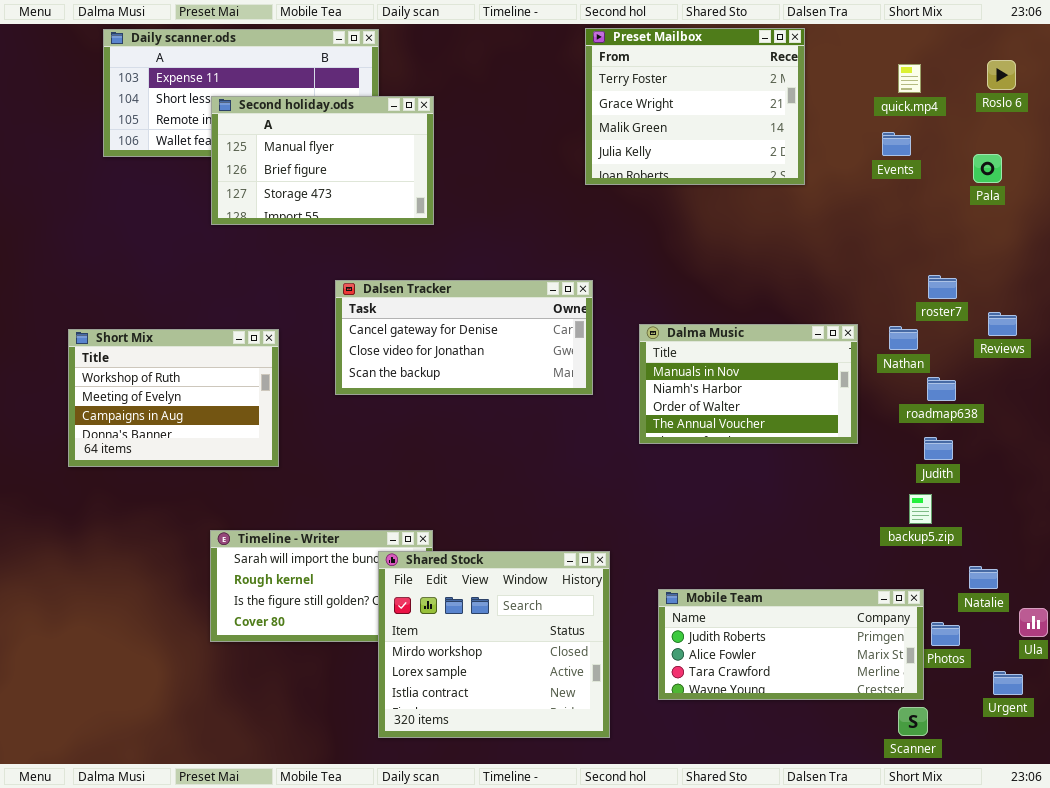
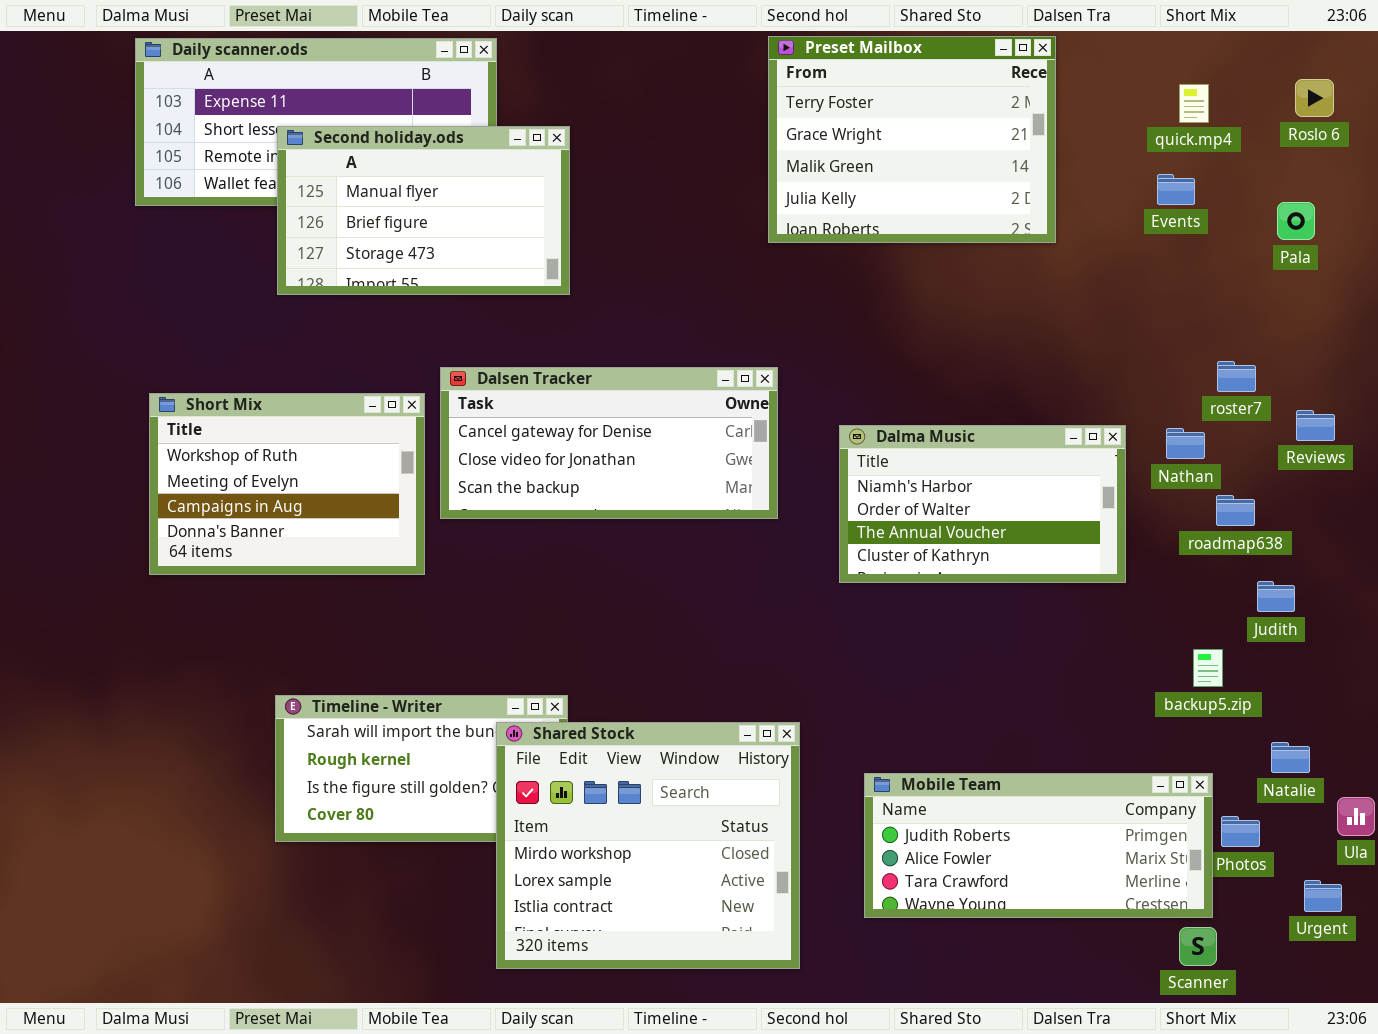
Dalma Music: [639,324,858,444] -> [839,425,1126,583], scrolled down 1 row
Short Mix: [68,329,279,467] -> [149,393,425,575], moved
Judith: [924,437,953,460] -> [1257,581,1295,612], moved

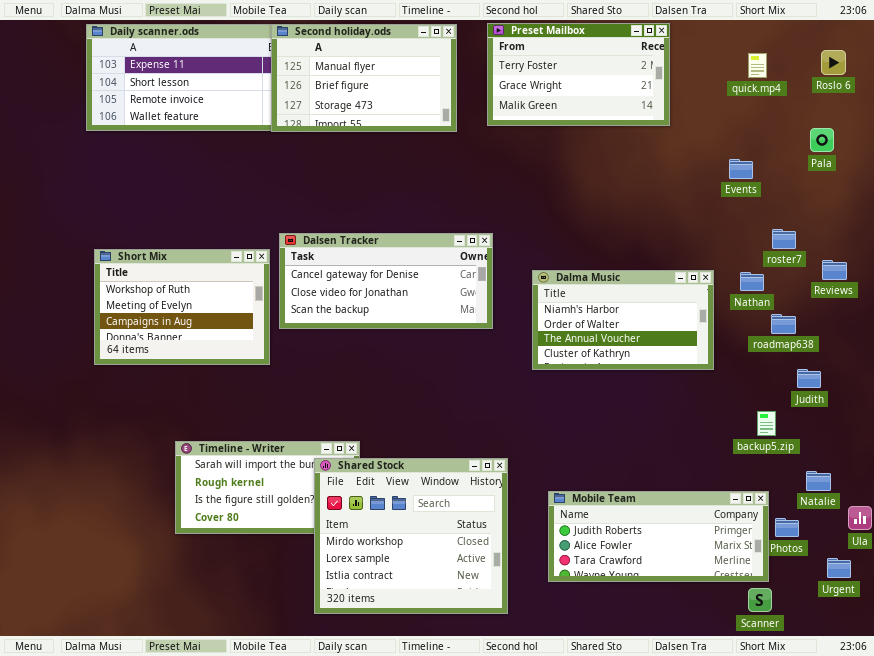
Preset Mailbox: [768,36,1056,243] -> [487,23,670,126], resized
Second holiday.ods: [277,126,570,295] -> [271,24,457,132], moved
Events: [1157,174,1195,205] -> [729,159,753,179], moved

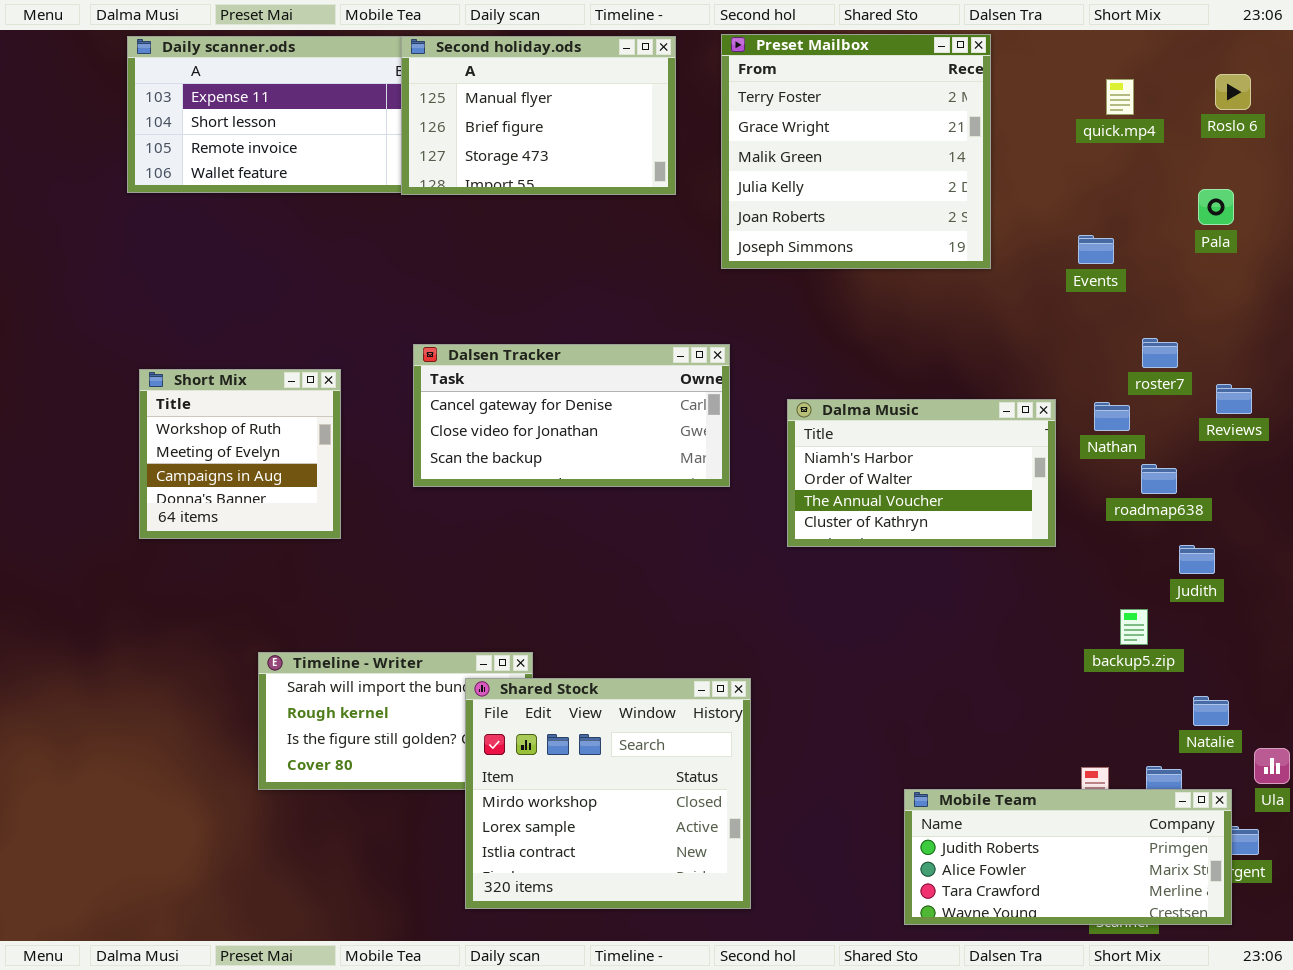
Preset Mailbox: [487,23,670,126] -> [721,34,991,269], resized
Short Mix: [94,249,270,365] -> [139,369,341,539], resized
Mobile Team: [548,491,769,582] -> [904,789,1232,925], moved

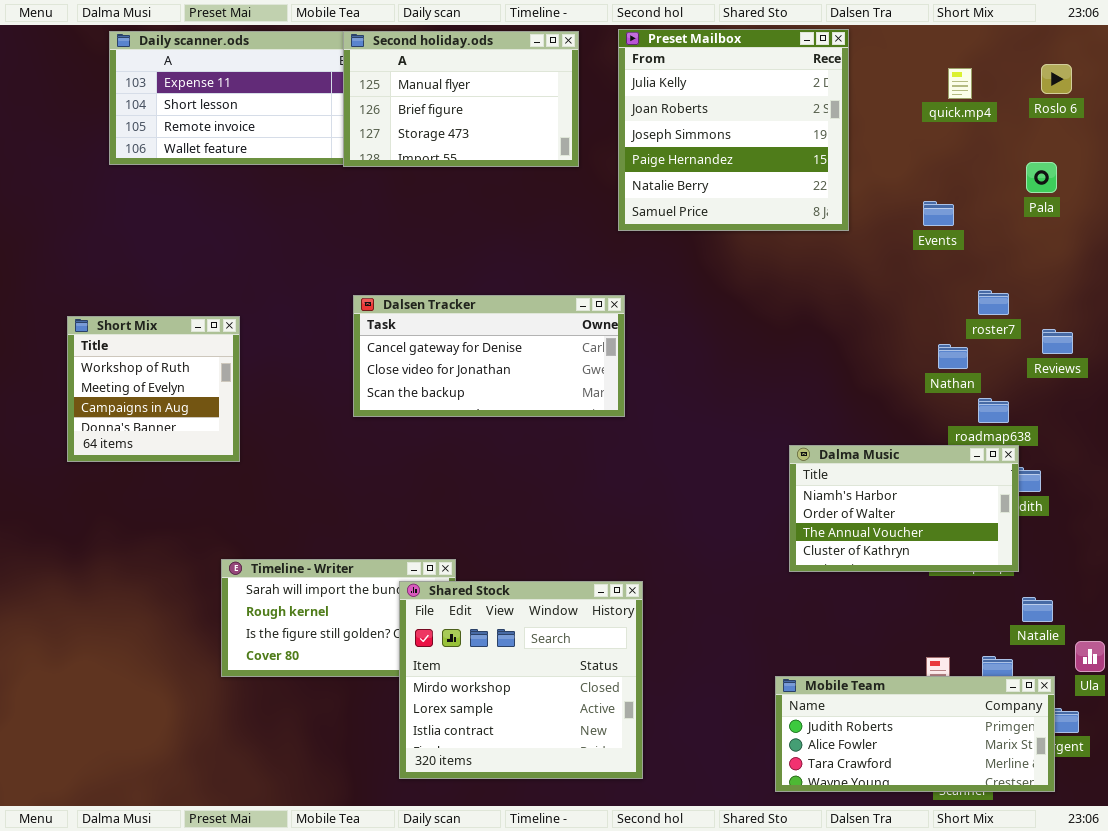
Preset Mailbox: [721,34,991,269] -> [618,29,849,231], scrolled down 3 rows
Short Mix: [139,369,341,539] -> [67,316,240,462], moved
Dalma Music: [787,399,1056,547] -> [789,445,1019,572], moved

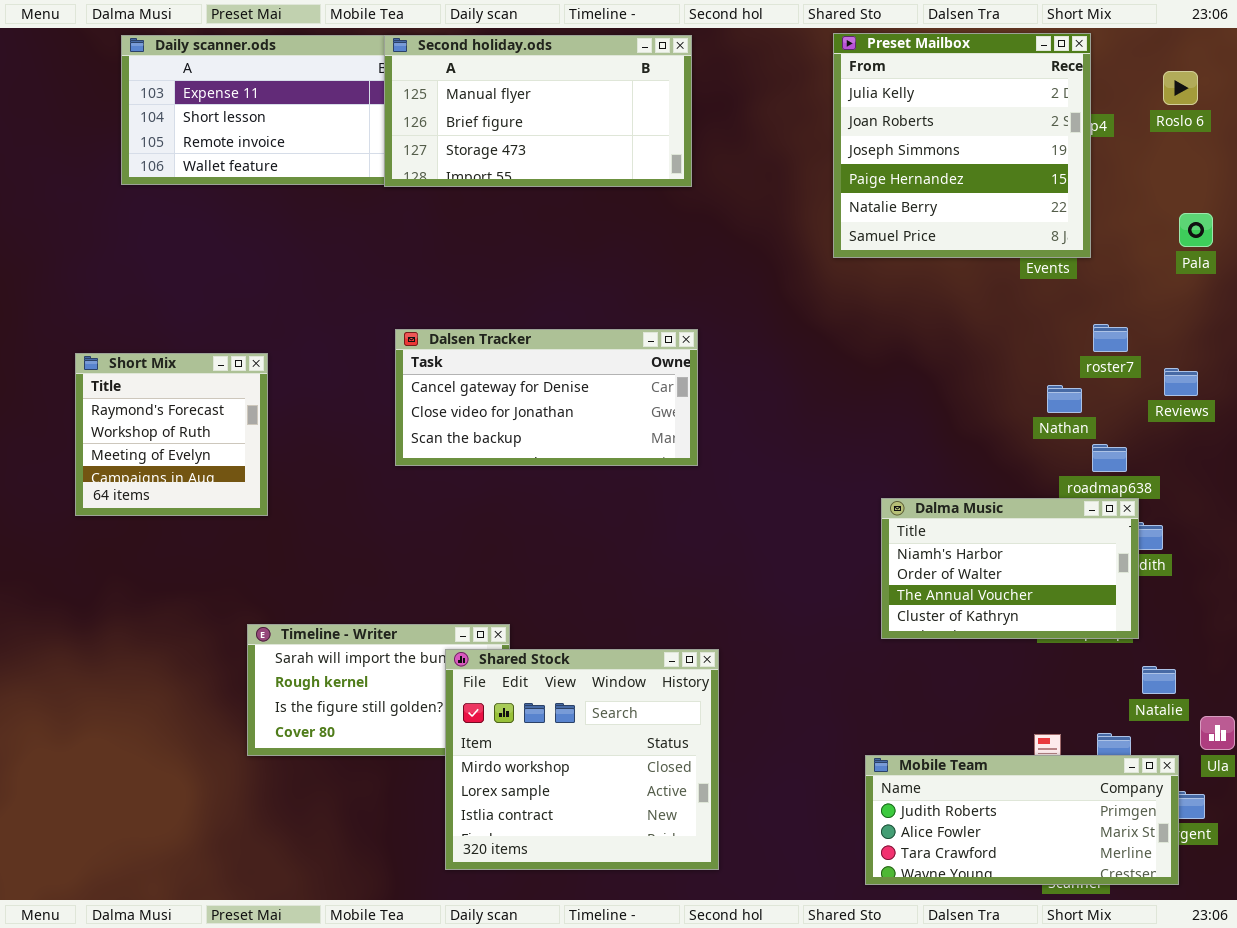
Preset Mailbox: [618,29,849,231] -> [833,33,1091,258], moved
Second holiday.ods: [343,31,579,167] -> [384,35,692,187], resized
Pala: [1026,162,1057,193] -> [1179,213,1213,247], moved
Short Mix: [67,316,240,462] -> [75,353,268,516], scrolled up 1 row

